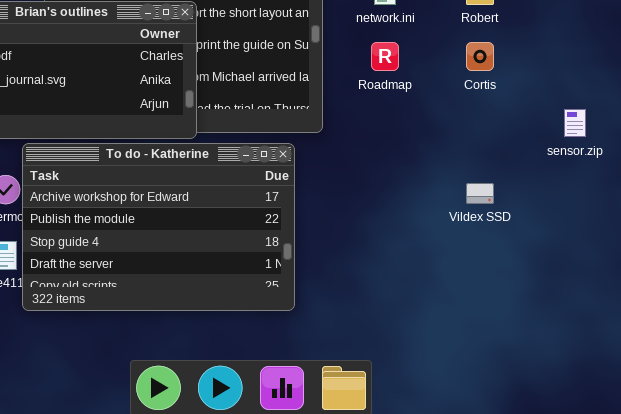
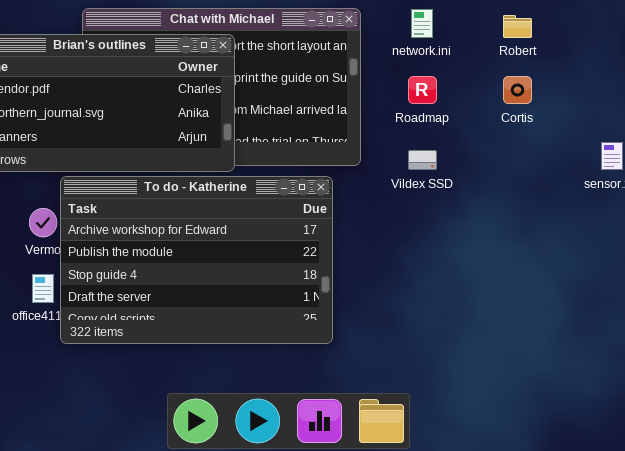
Vildex SSD: [466,183,494,204] -> [408,150,437,170], moved

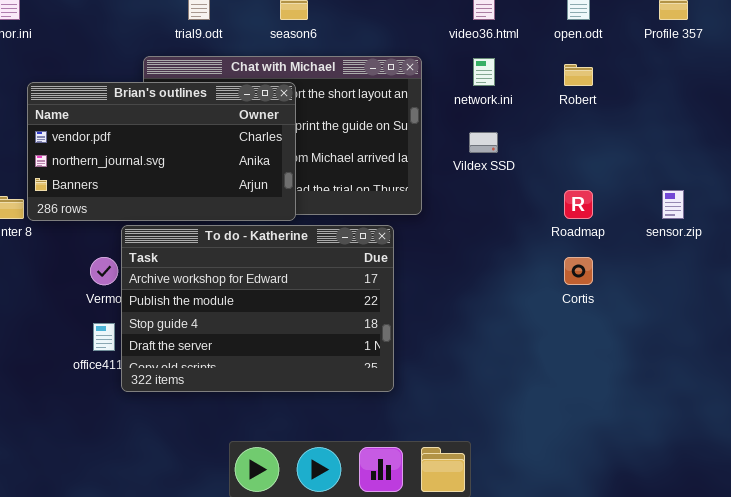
Roadmap: [408,76,437,104] -> [564,190,593,219], moved
Cortis: [503,76,532,104] -> [564,257,593,285], moved
Vildex SSD: [408,150,437,170] -> [469,132,498,153], moved

